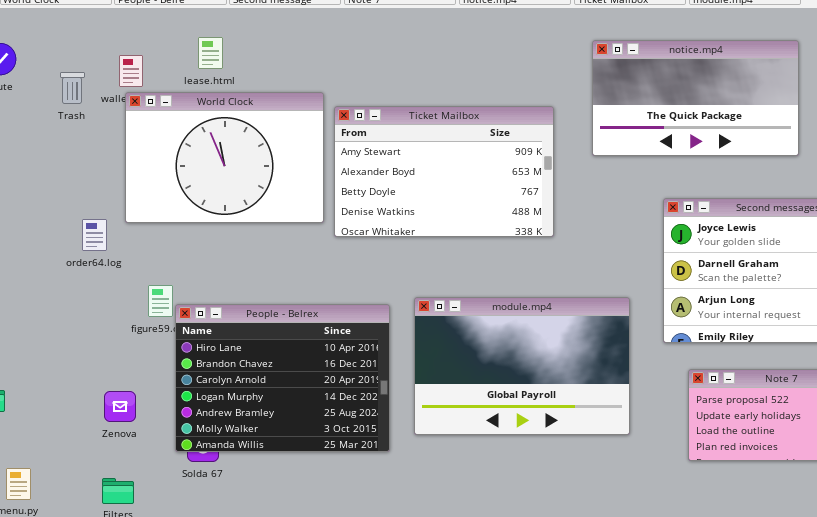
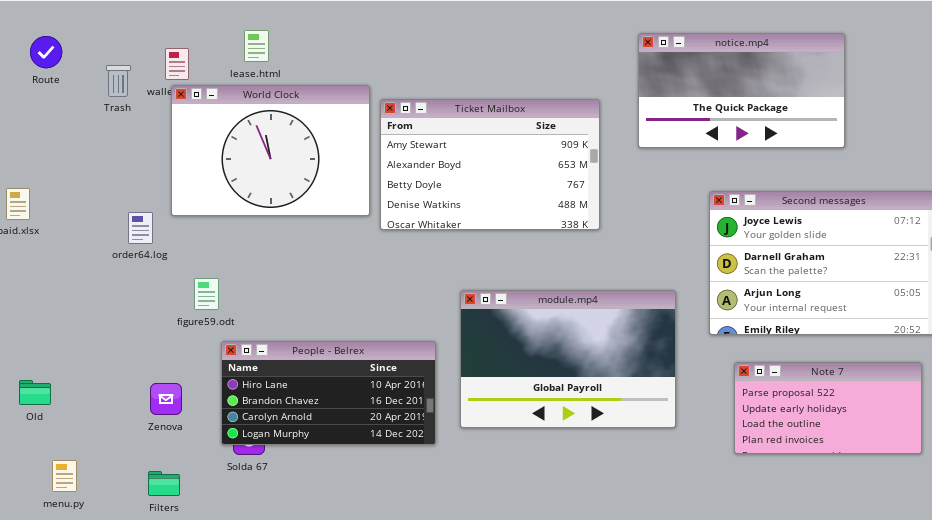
People - Belrex: [175,304,390,452] -> [221,341,436,445], resized

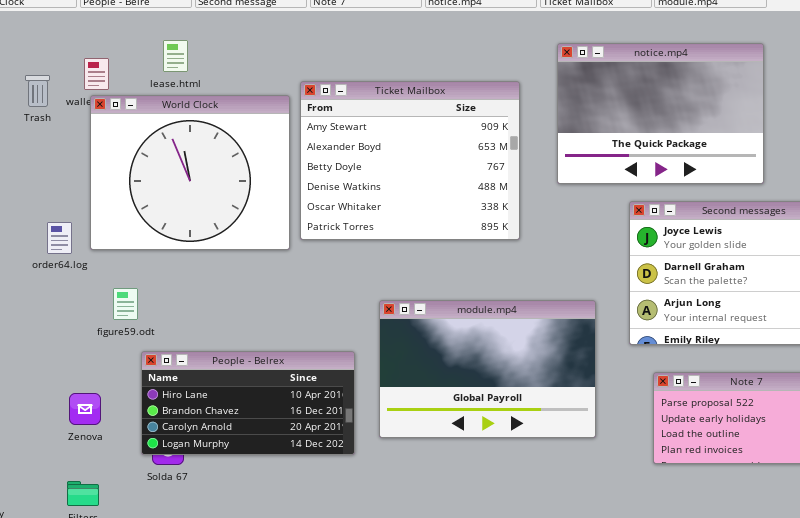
notice.mp4: [638,33,845,148] -> [557,43,764,184], resized
World Clock: [171,85,370,216] -> [90,95,290,250], resized
Ticket Mailbox: [380,99,600,230] -> [300,81,520,240], resized

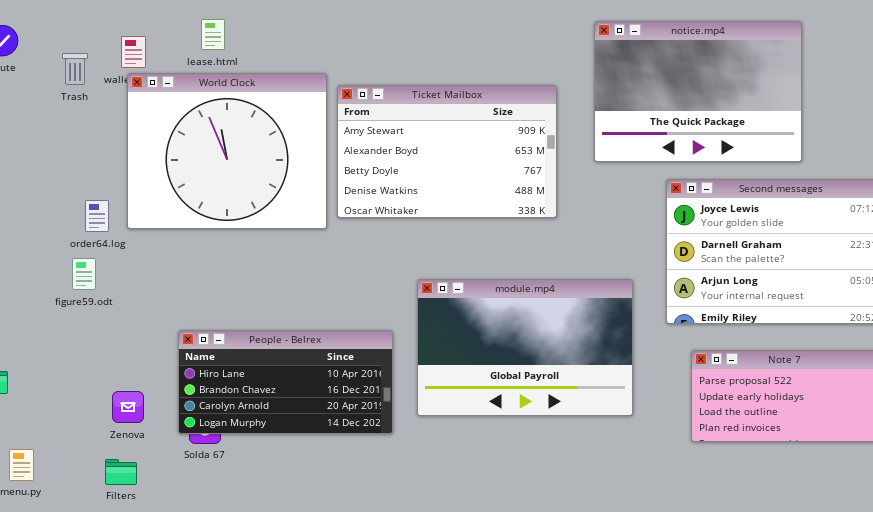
Ticket Mailbox: [300,81,520,240] -> [337,85,557,218], resized
figure59.odt: [113,288,138,320] -> [72,258,96,290], moved
Zenova: [69,393,101,425] -> [112,391,144,423], moved

